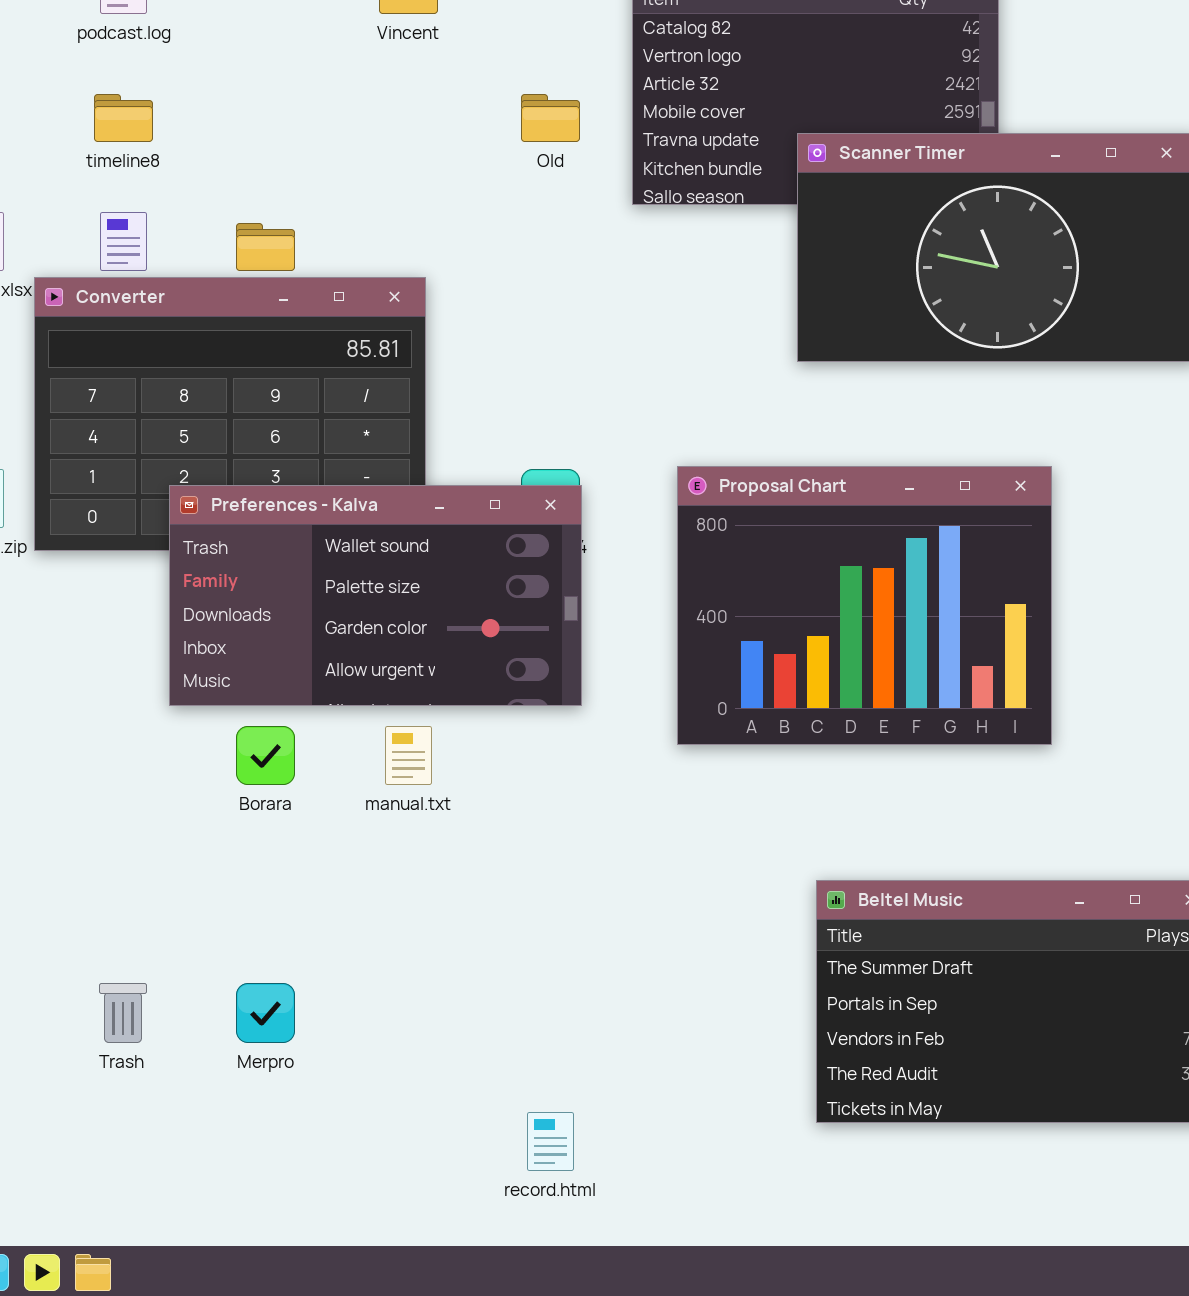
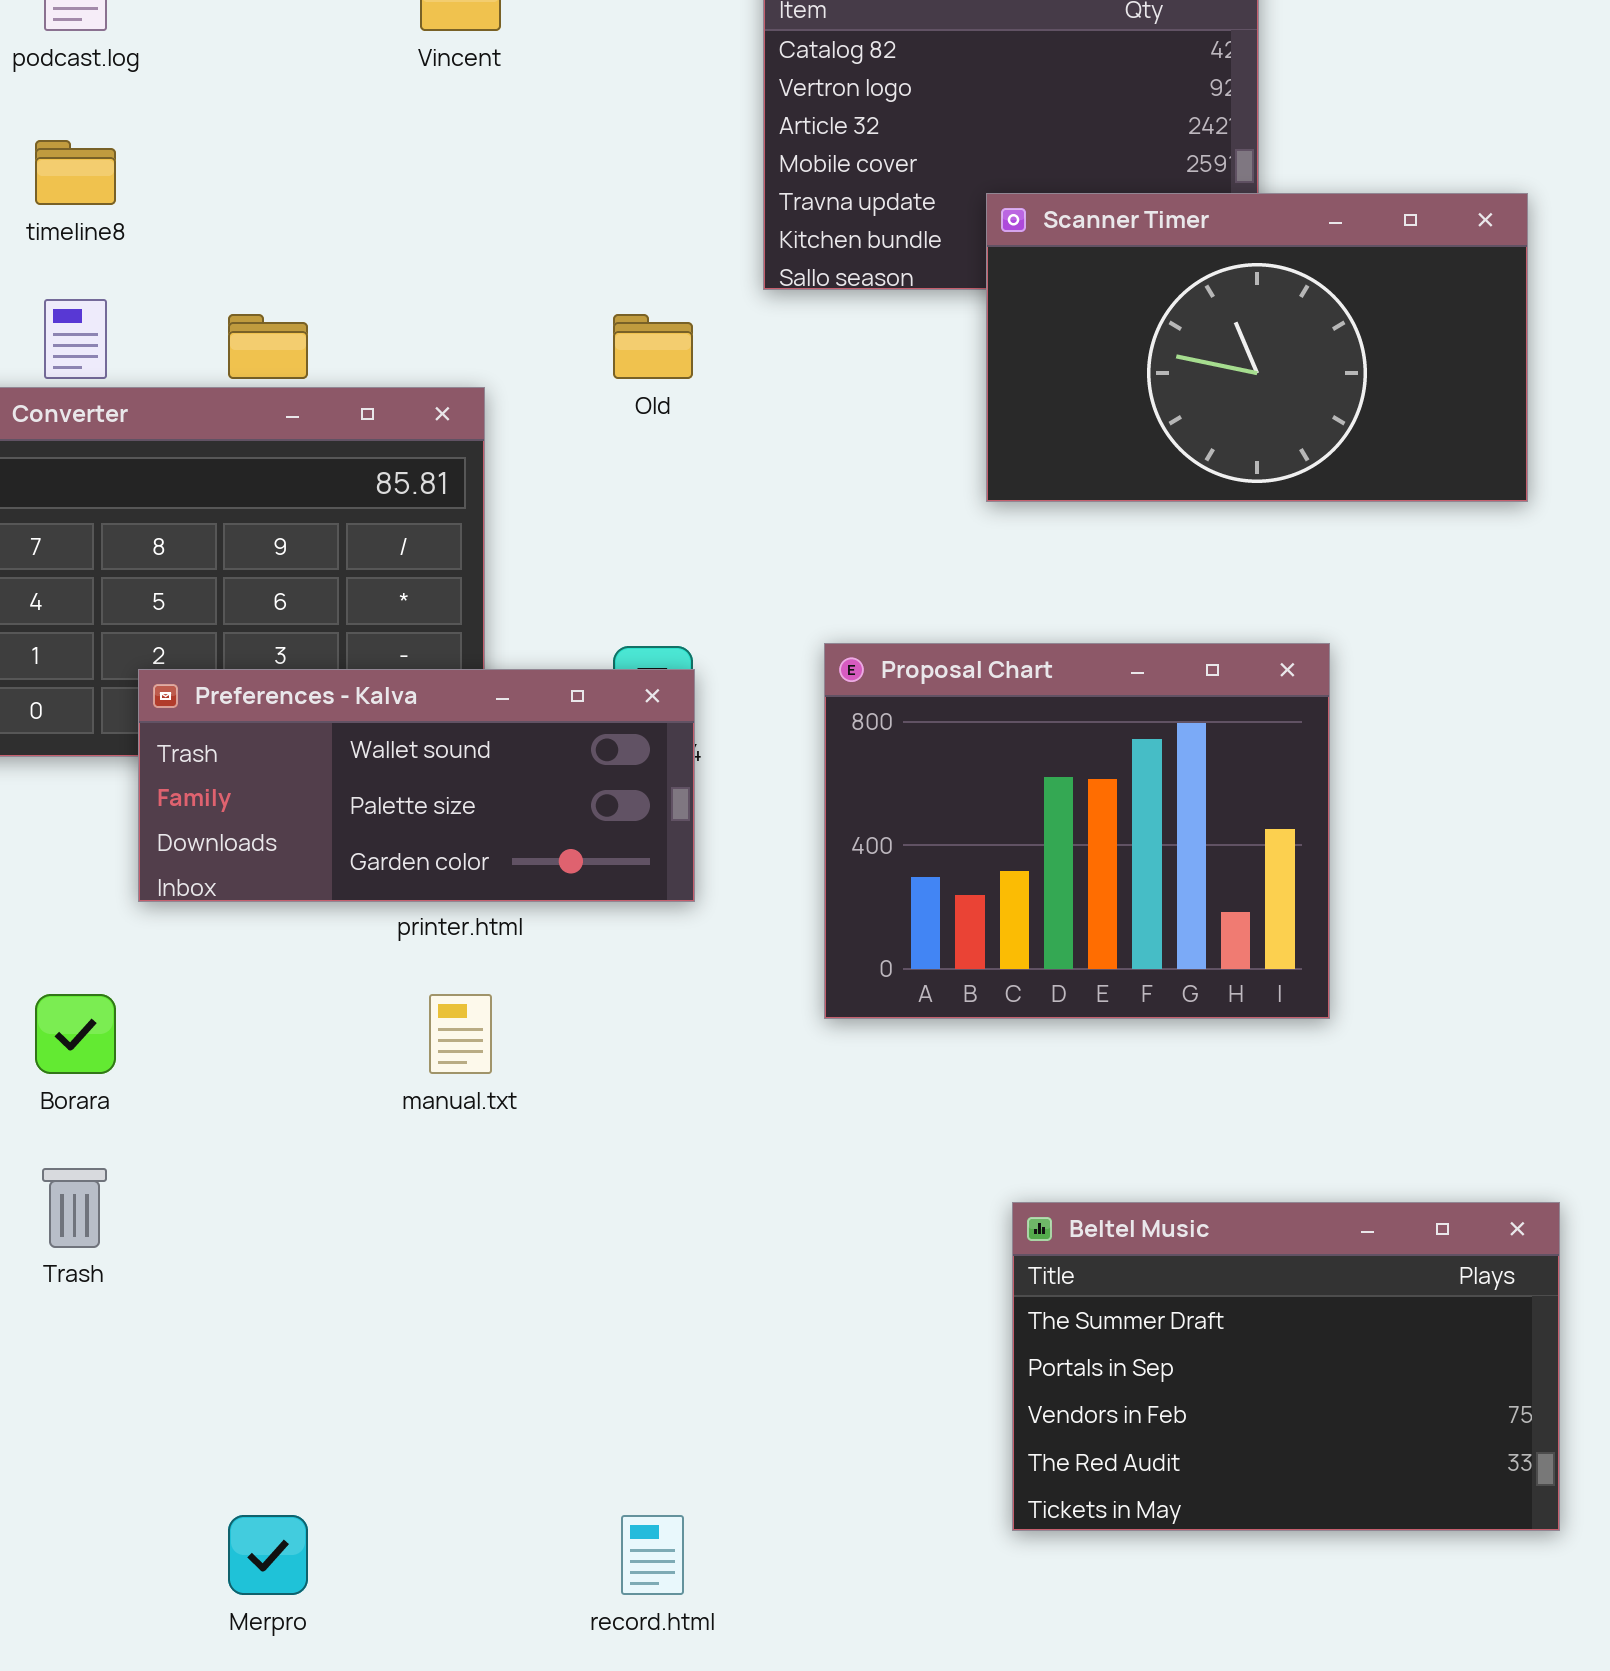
Old: [521,94,580,142] -> [613,314,693,379], moved
Preferences - Kalva: [169,485,582,706] -> [138,669,695,902], resized
Borara: [236,726,295,785] -> [35,994,116,1074], moved
Trash: [99,983,147,1043] -> [42,1168,107,1248], moved
Merpro: [236,983,295,1043] -> [228,1515,308,1595], moved

